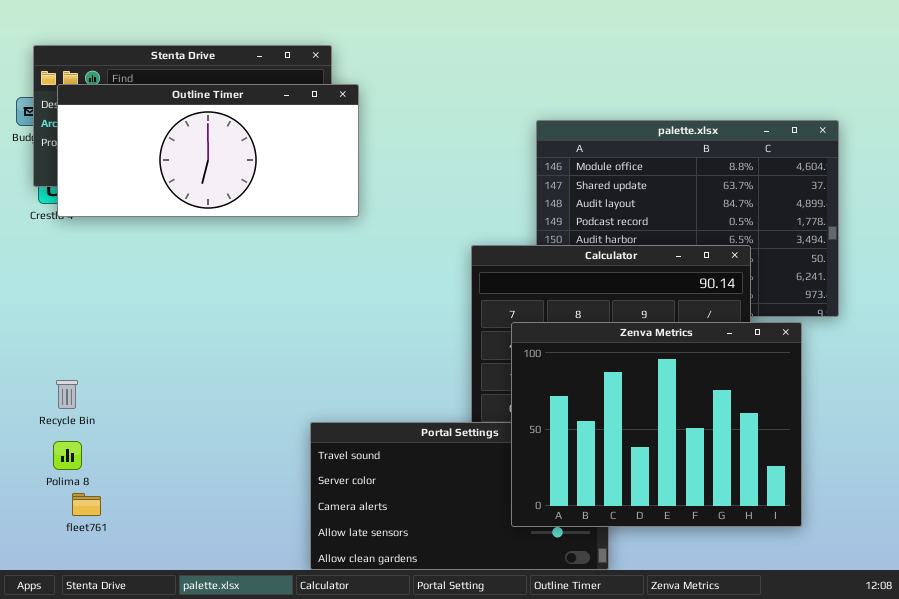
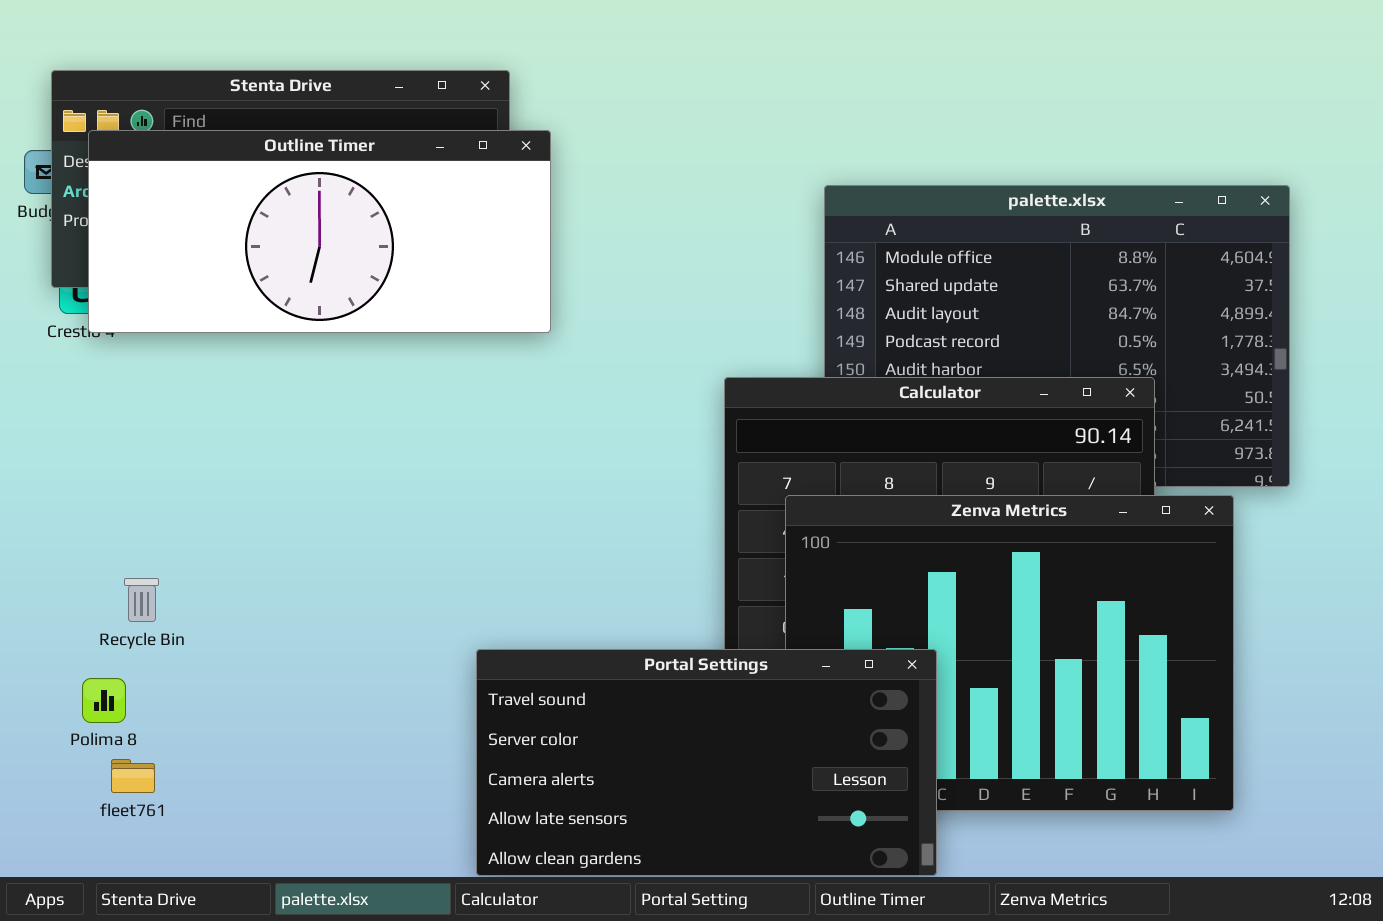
Recycle Bin: [56,380,78,409] -> [124,578,159,622], moved
Portal Settings: [310,422,609,570] -> [476,649,937,876], raised

